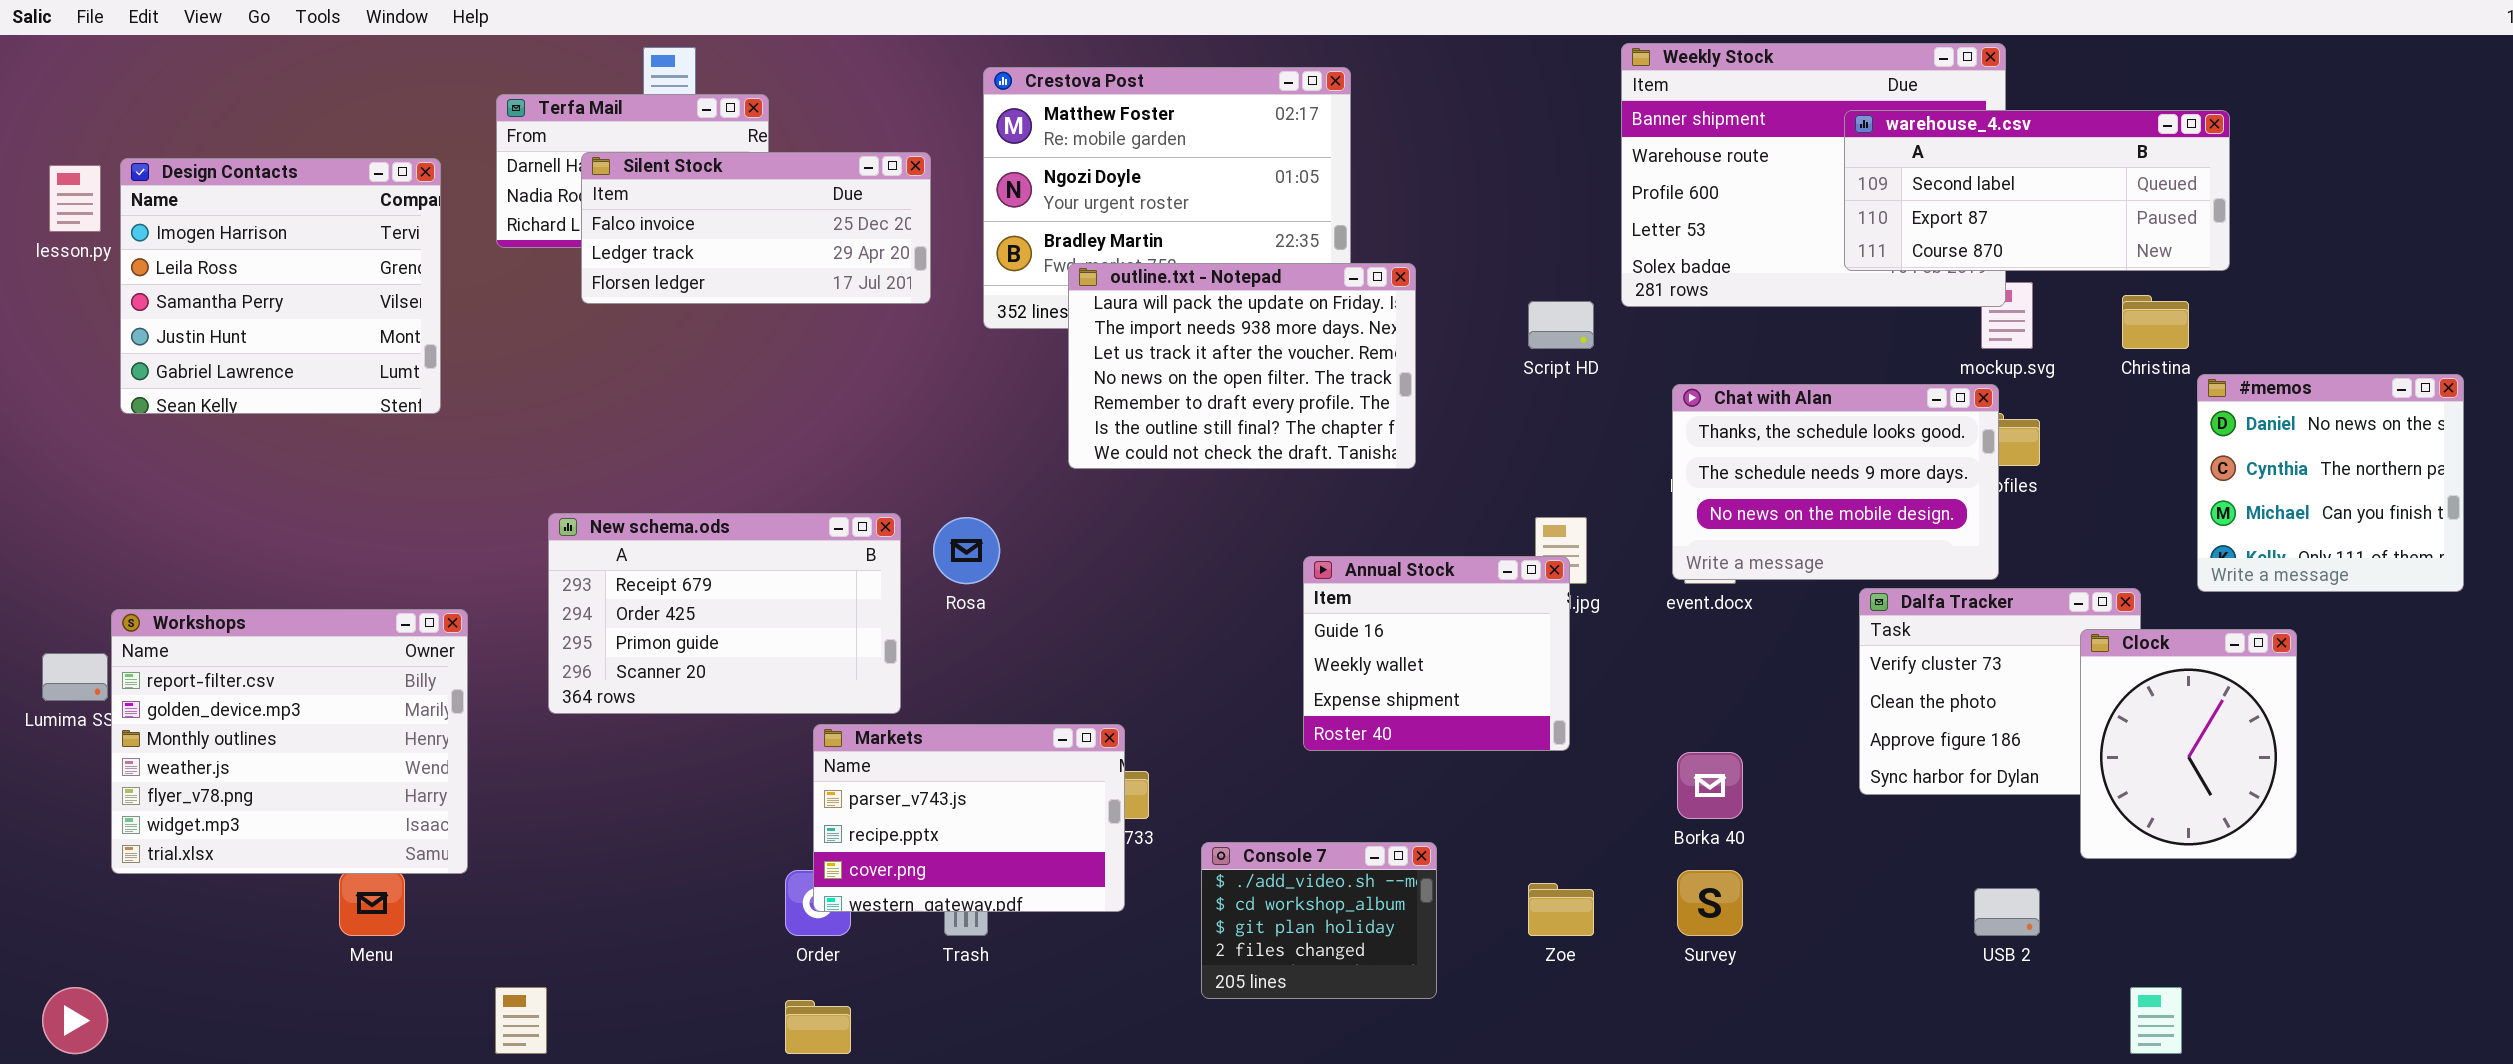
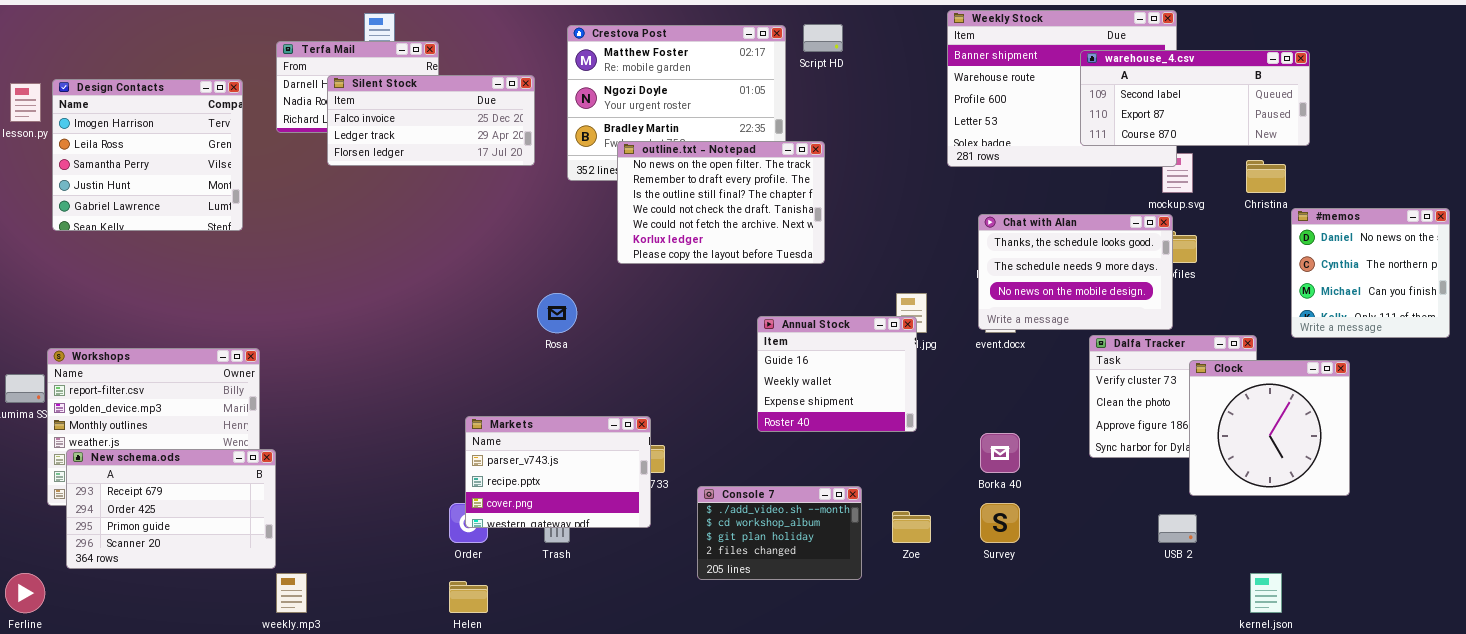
outline.txt - Notepad: [1068,263,1416,469] -> [617,141,825,264], scrolled down 3 rows
Script HD: [1528,301,1594,349] -> [803,24,843,52], moved
New schema.ods: [548,513,901,714] -> [66,449,276,569], moved
Clock: [2080,629,2297,859] -> [1189,360,1350,496], resized
Console 7: [1201,842,1437,999] -> [697,486,862,580], resized

